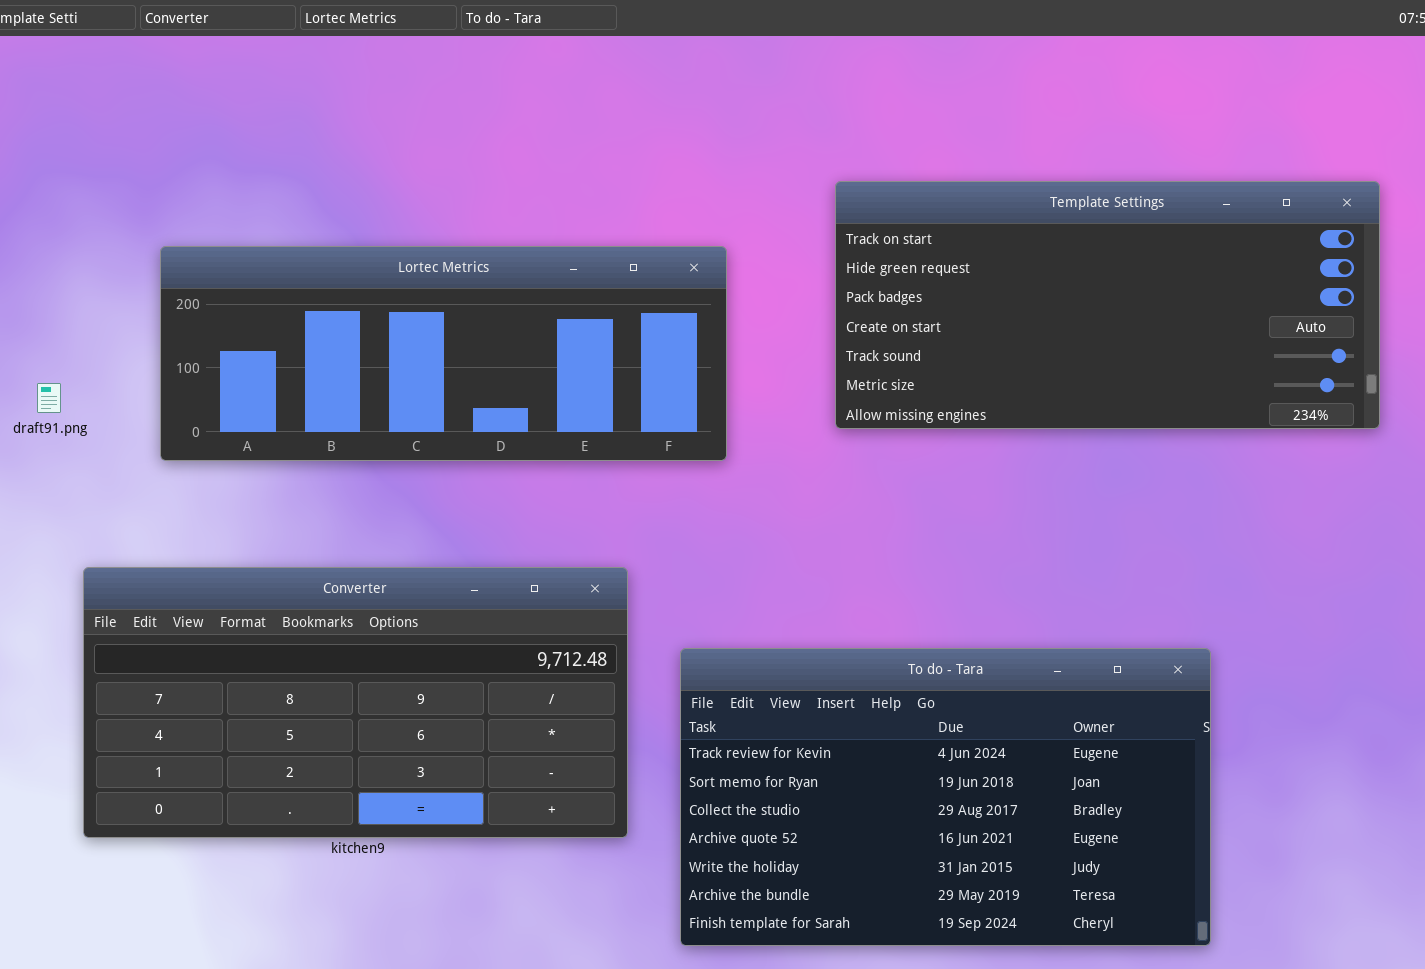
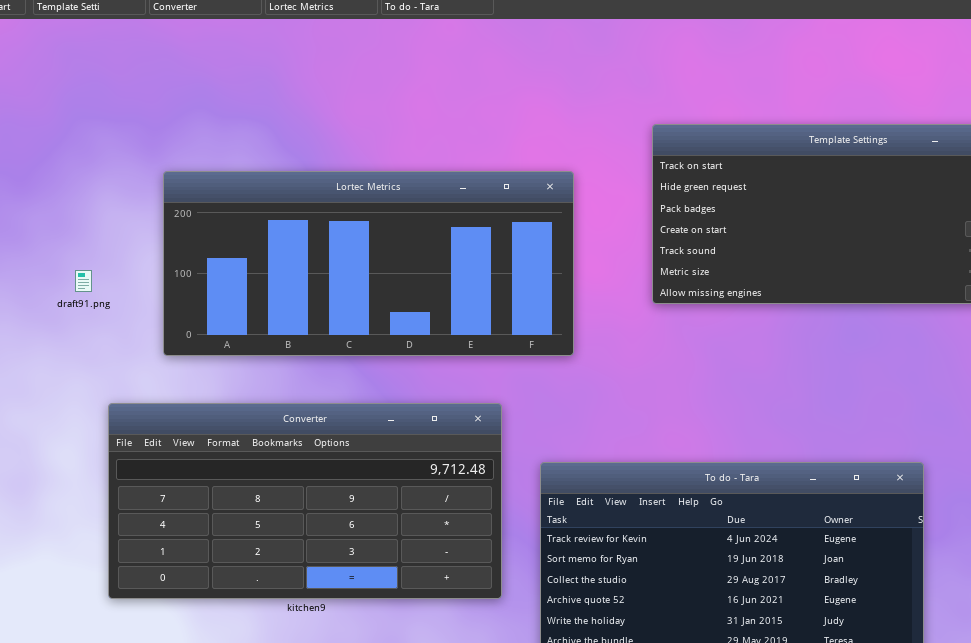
Lortec Metrics: [160,246,727,461] -> [163,171,574,356], resized

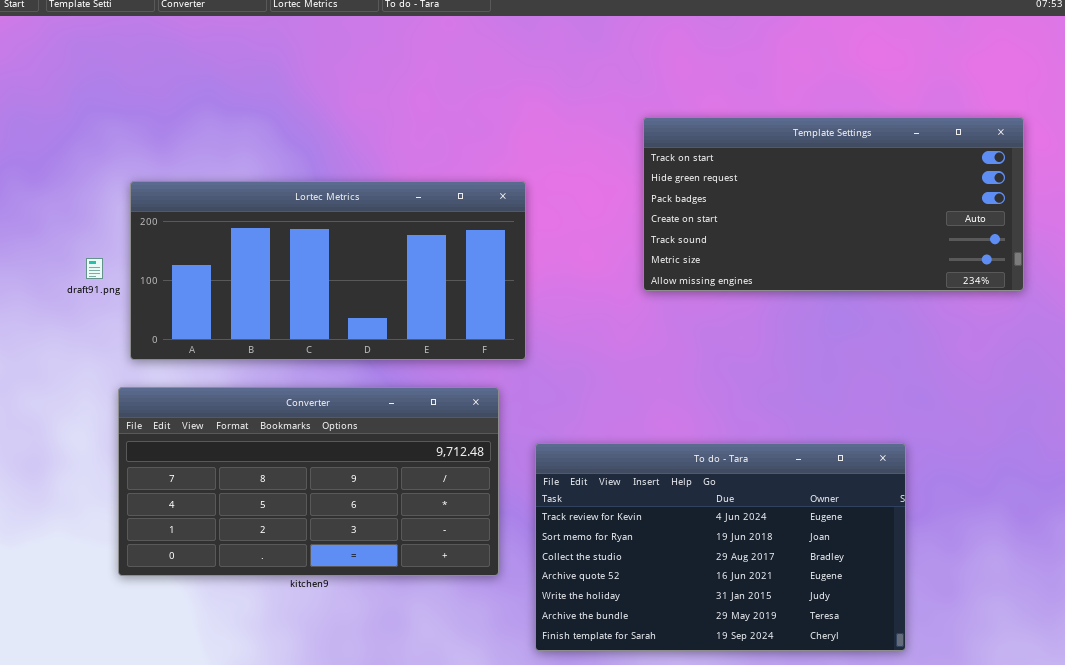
Lortec Metrics: [163,171,574,356] -> [130,181,526,360], moved

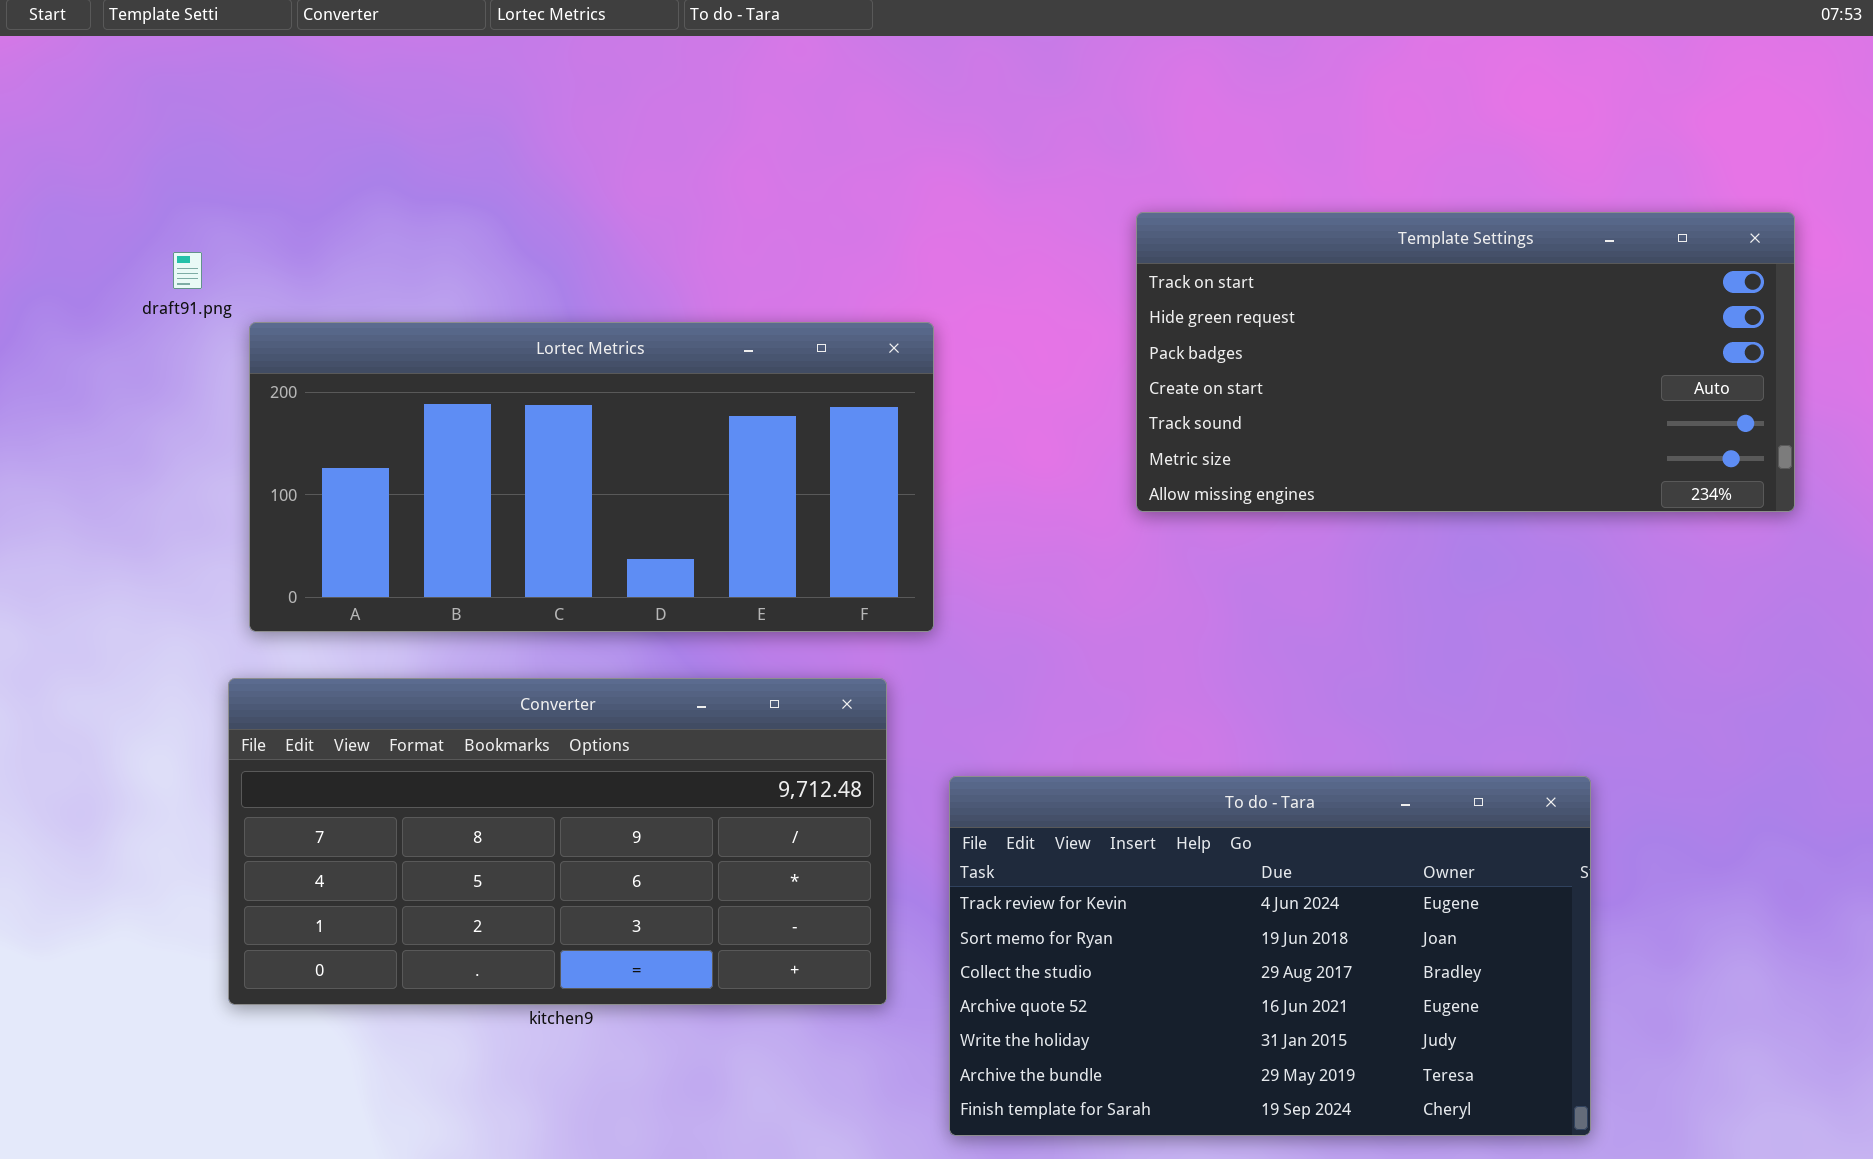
draft91.png: [86,258,103,279] -> [173,252,202,289], moved

